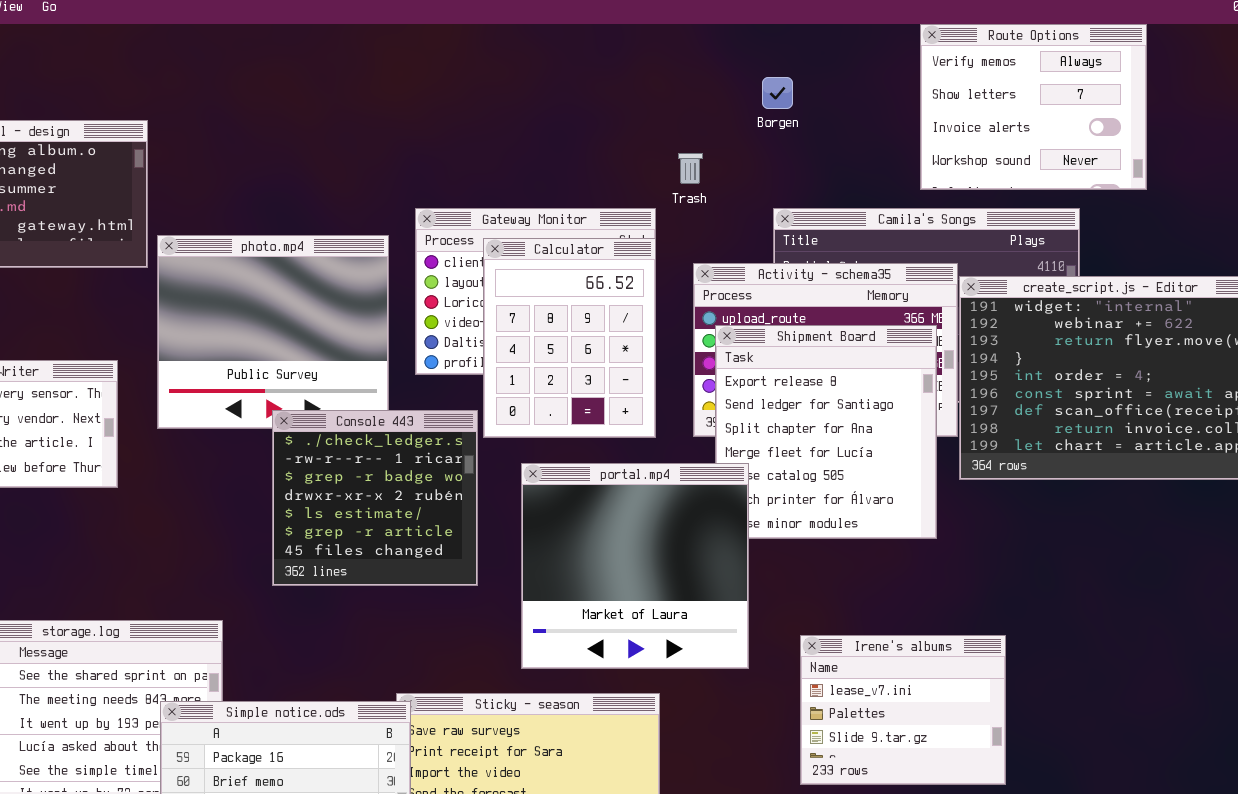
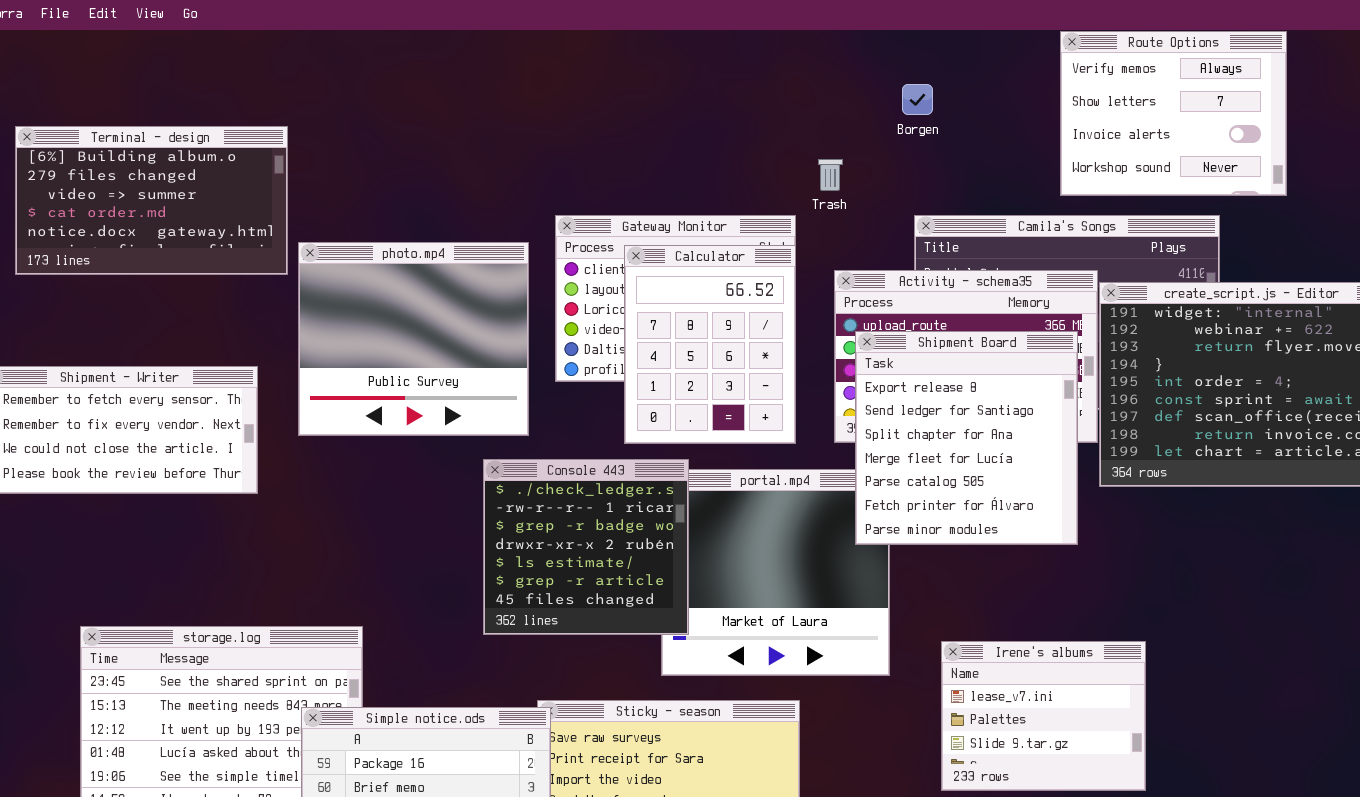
Shipment Board: [715,325,937,539] -> [855,331,1078,545], raised
Console 443: [272,410,478,586] -> [483,459,689,635], moved

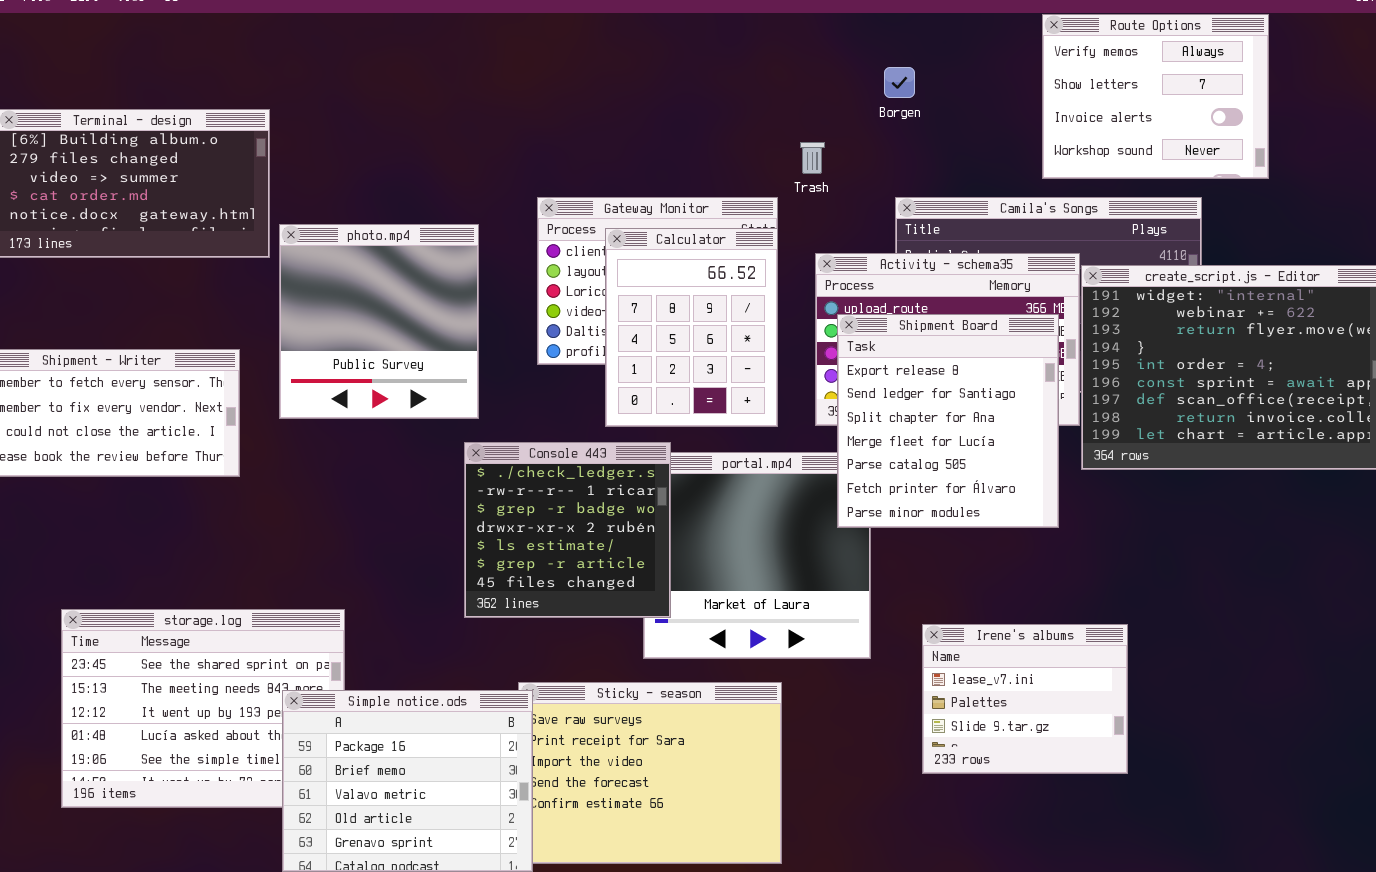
photo.mp4: [298,242,529,436] -> [279,224,479,419], resized

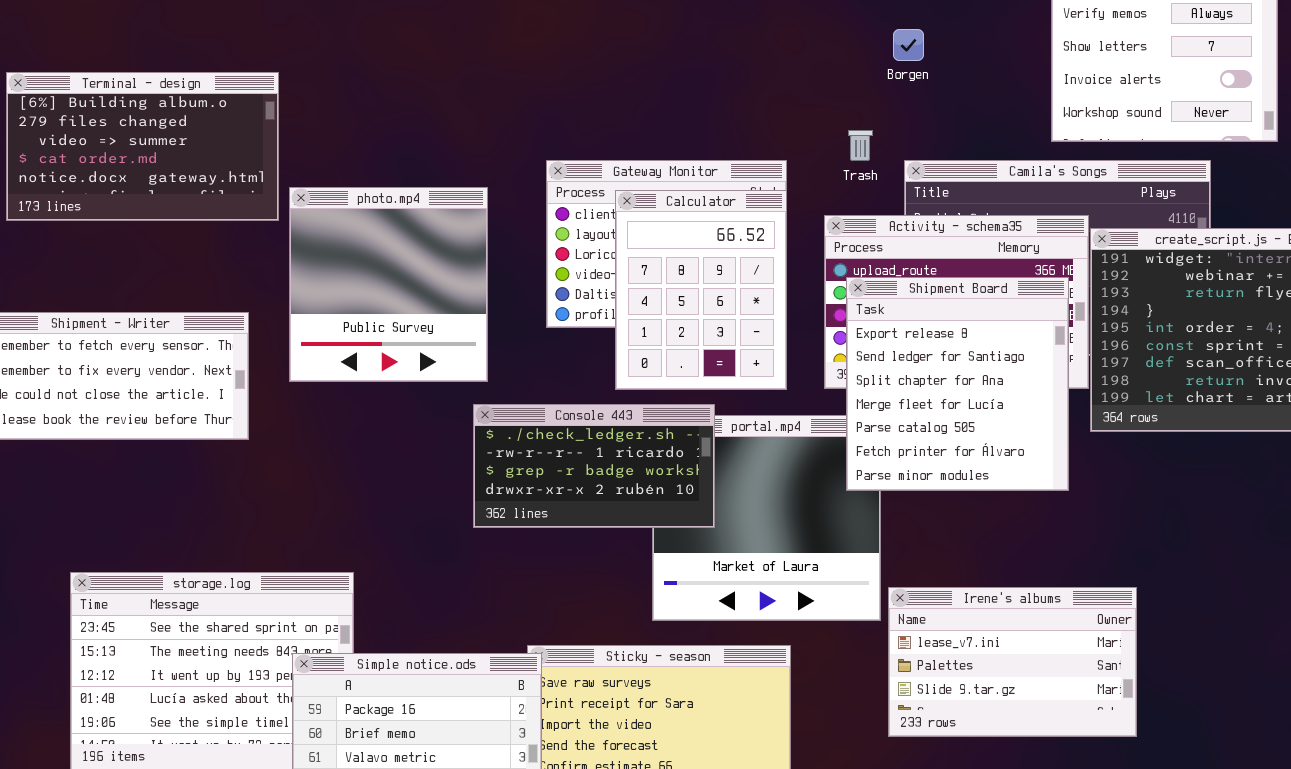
Trash: [800,142,825,174] -> [848,130,873,161], moved
Console 443: [464,442,671,618] -> [473,404,715,528], resized
Irene's albums: [922,624,1128,774] -> [888,587,1137,737], resized

